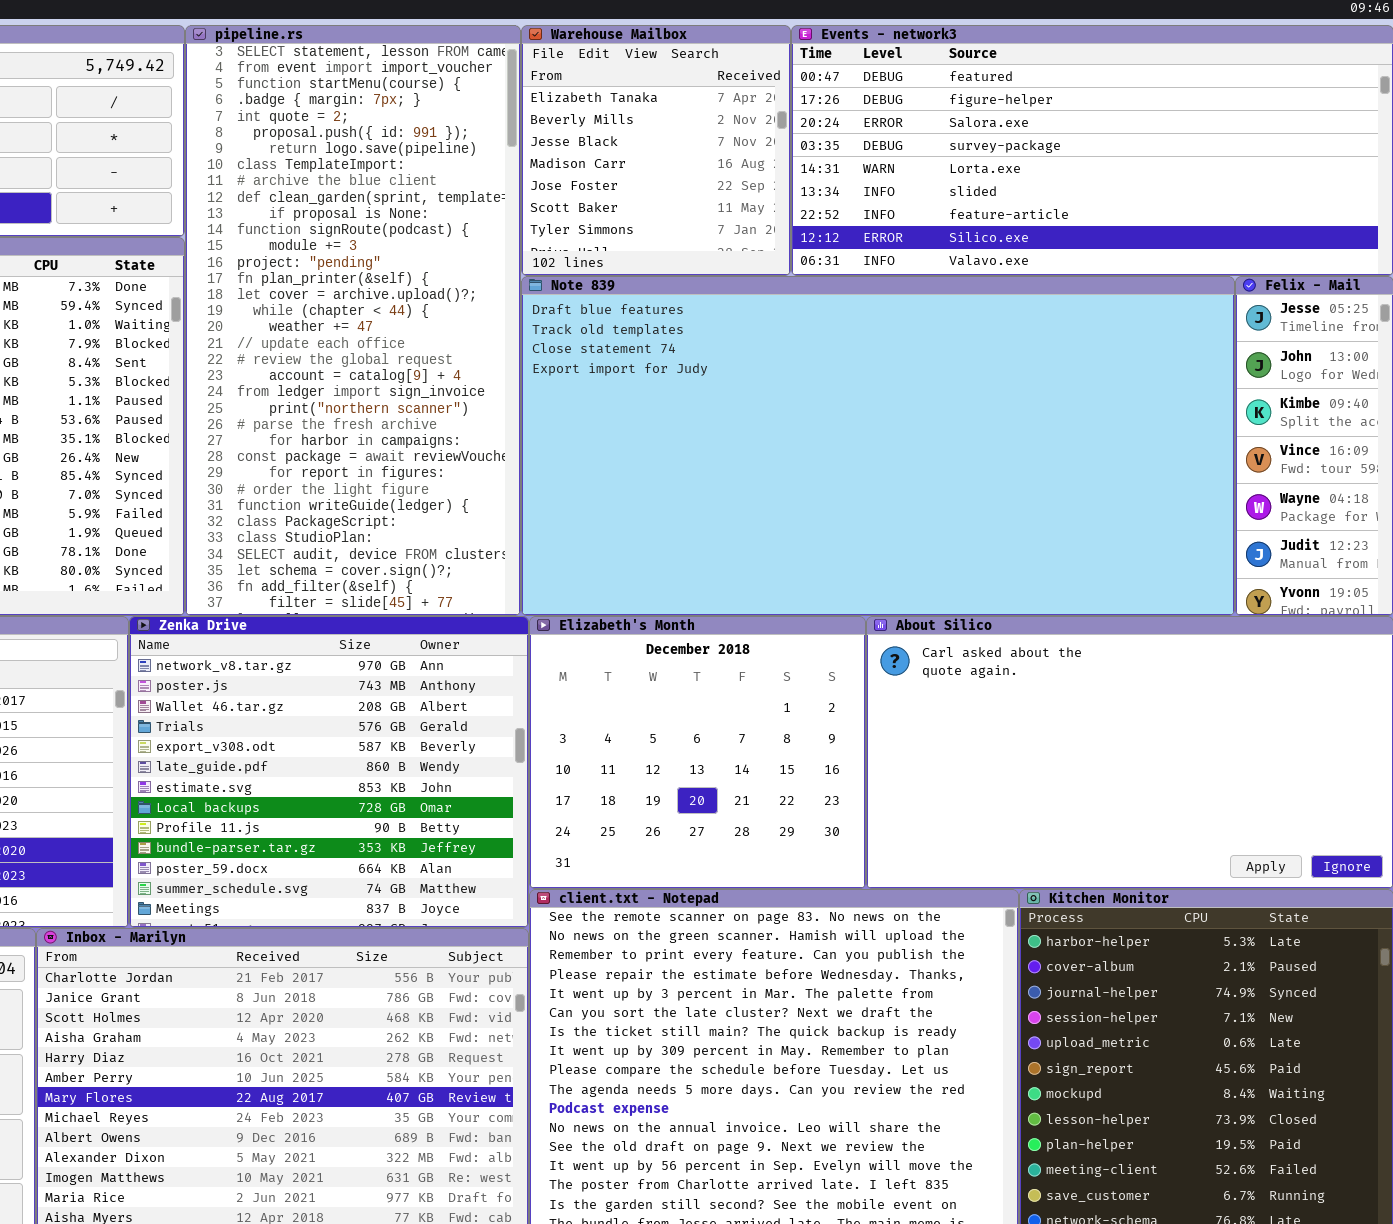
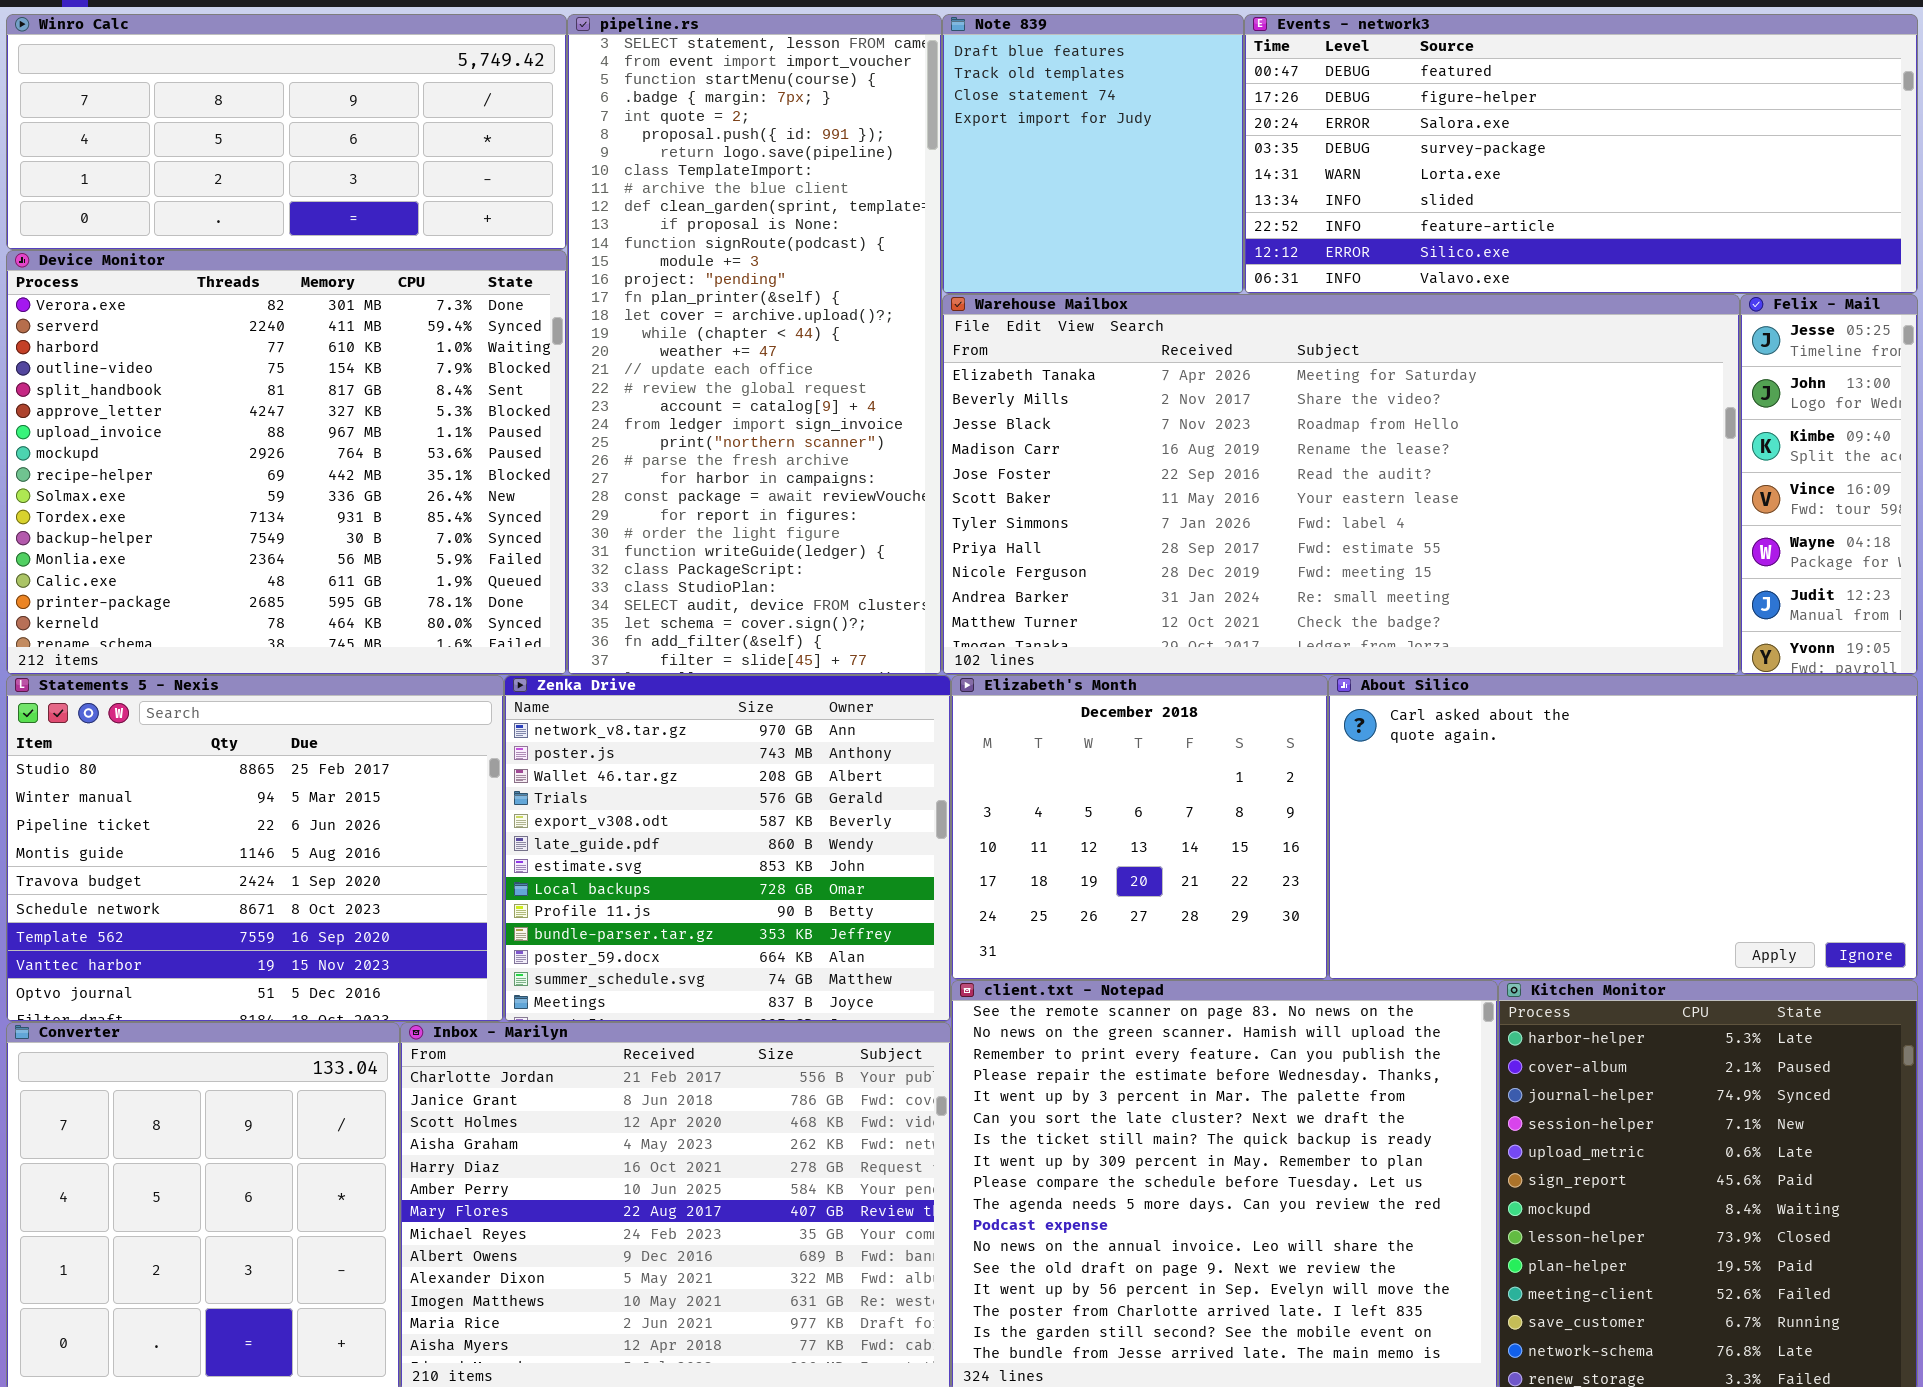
Warehouse Mailbox: [521,25,791,276] -> [942,294,1740,675], moved, resized
Note 839: [521,276,1235,616] -> [942,14,1244,294], moved, resized

